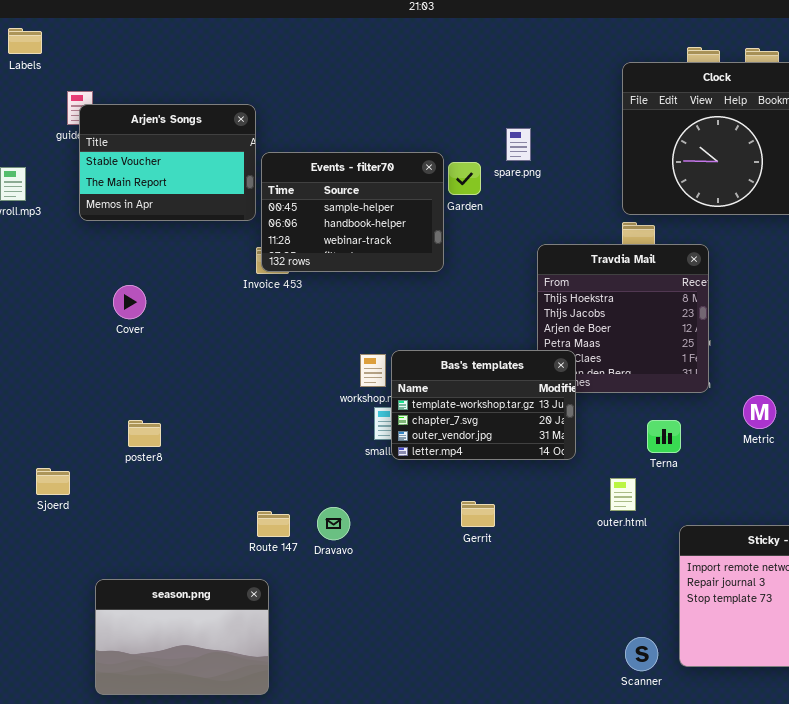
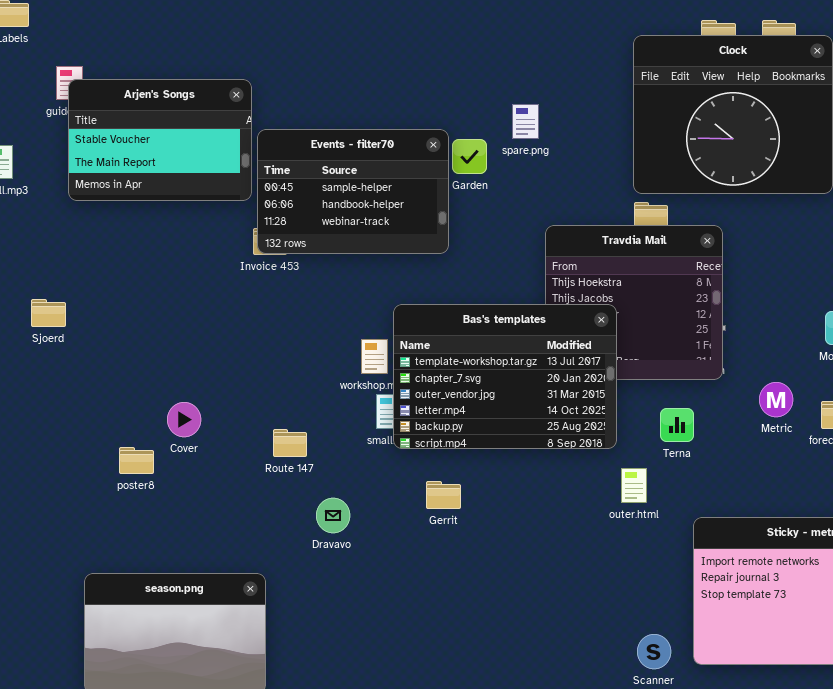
Cover: [113,285,146,319] -> [167,402,201,437], moved
Bas's templates: [391,350,576,460] -> [393,304,617,449], resized
poster8: [128,420,161,447] -> [119,447,154,474], moved
Sjoerd: [36,468,70,495] -> [31,299,66,327], moved
Gerrit: [461,501,495,527] -> [426,481,461,509], moved
Route 147: [257,511,290,537] -> [273,429,307,457], moved

